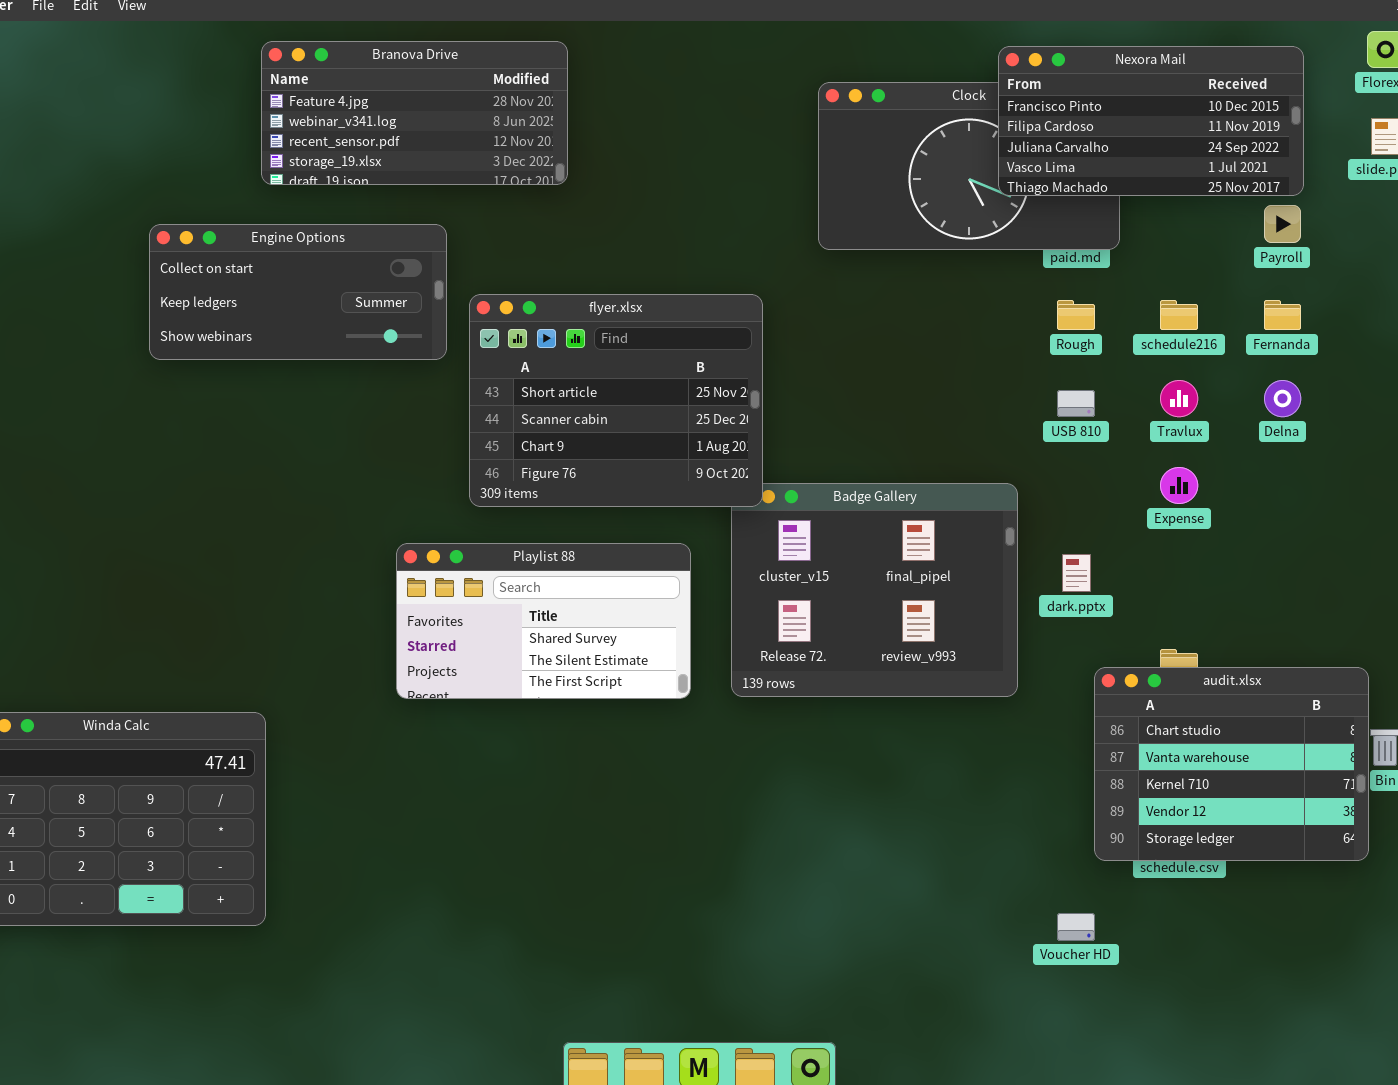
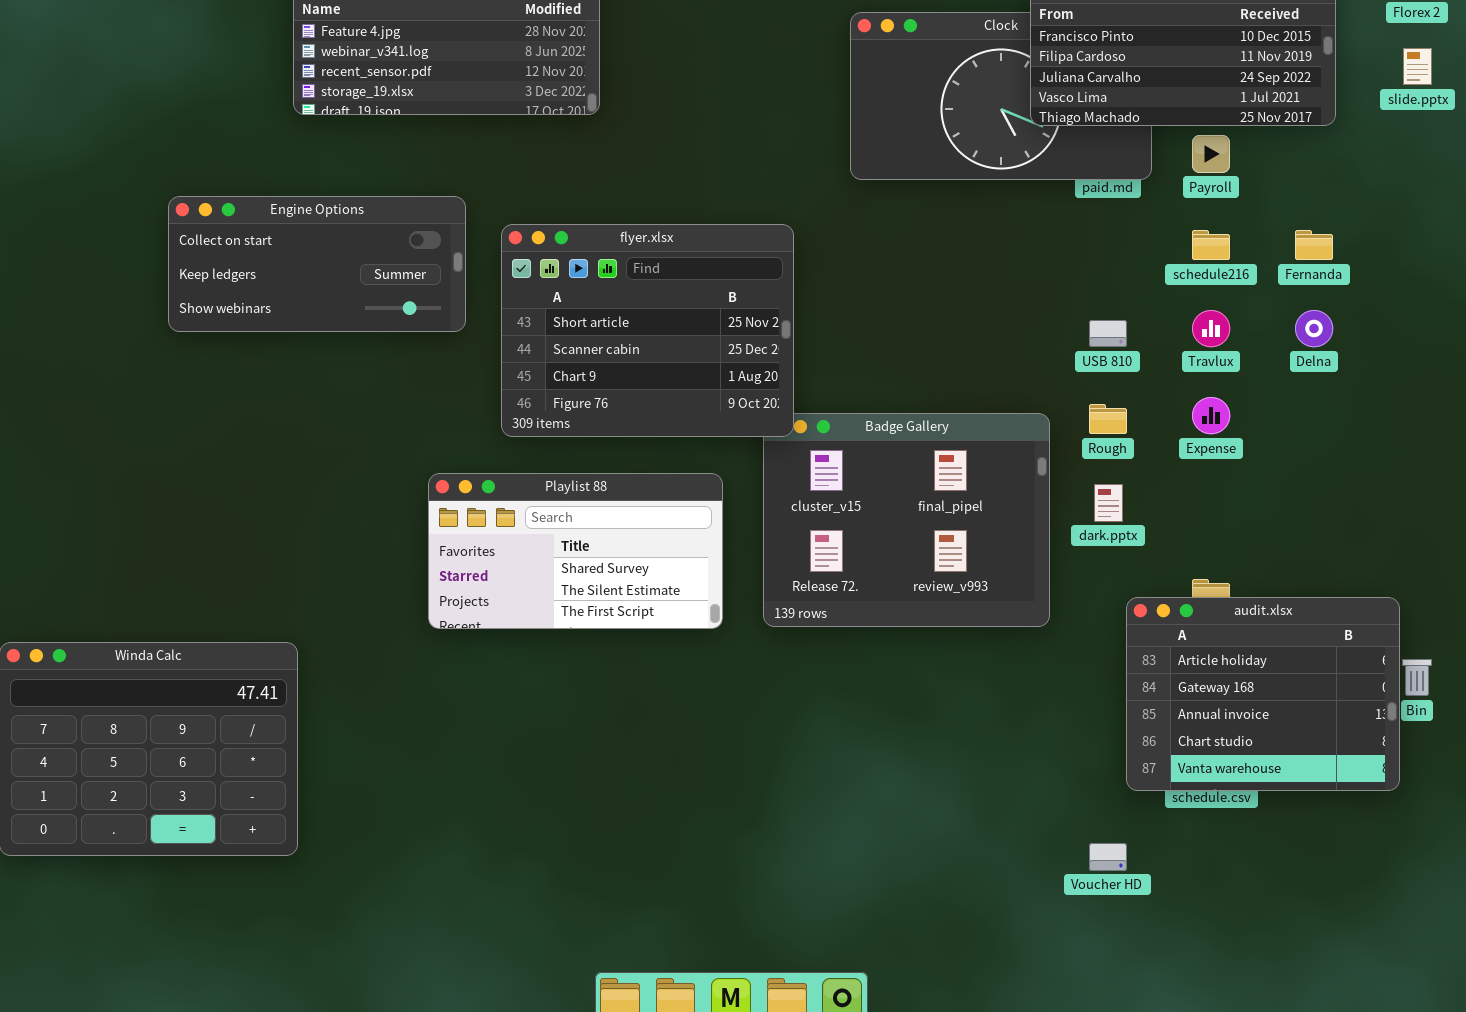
Payroll: [1264,205,1301,243] -> [1192,135,1230,173], moved
Engine Options: [149,224,447,360] -> [168,196,466,332], moved
Rough: [1057,300,1095,330] -> [1089,404,1127,434], moved
audit.xlsx: [1094,667,1369,861] -> [1126,597,1400,791], scrolled up 3 rows

